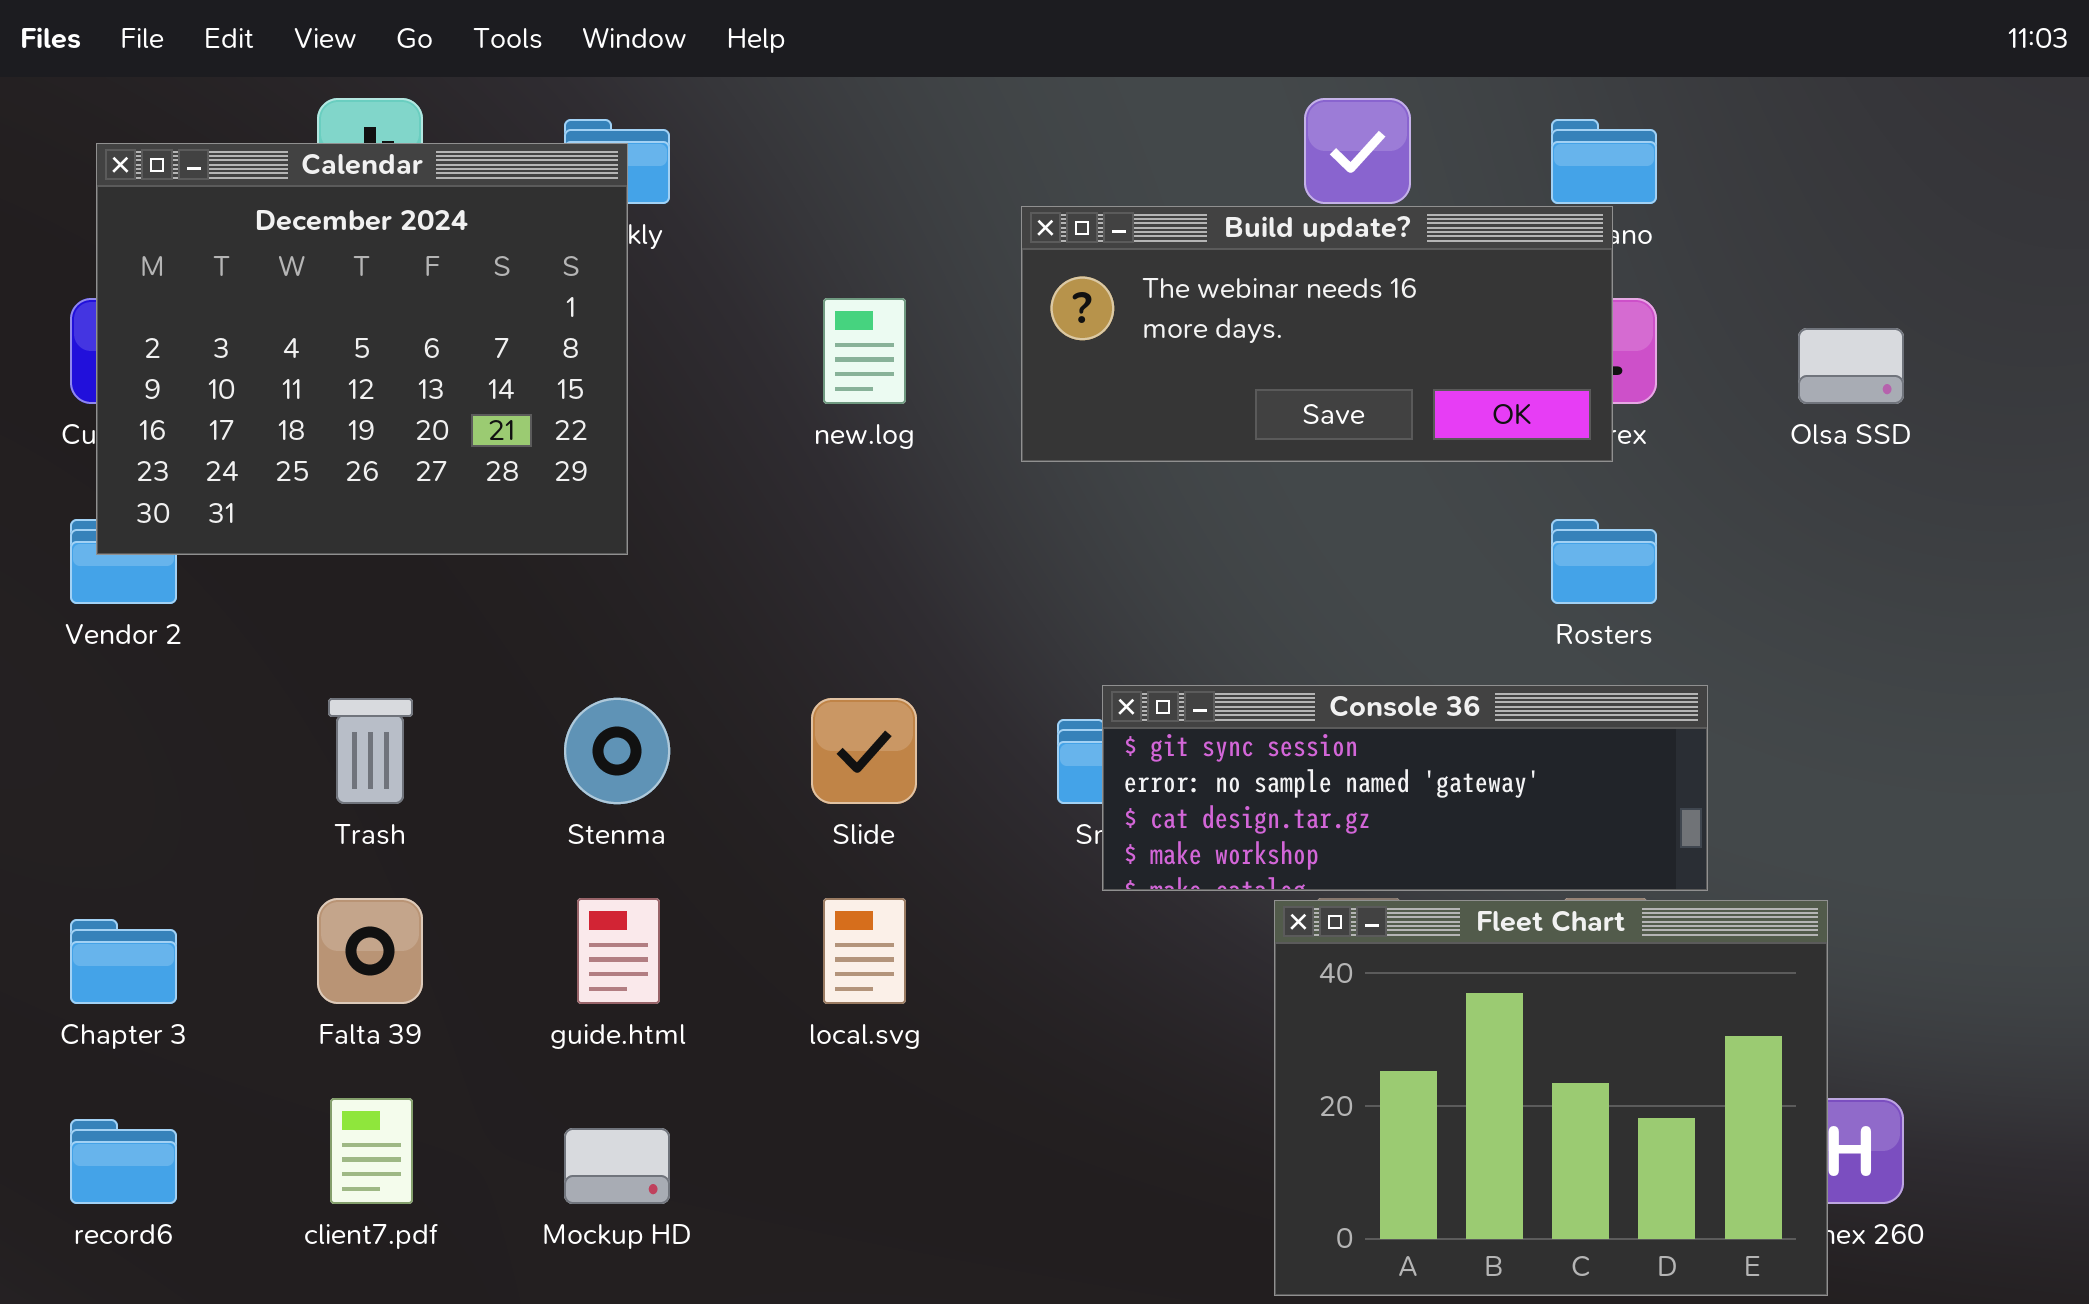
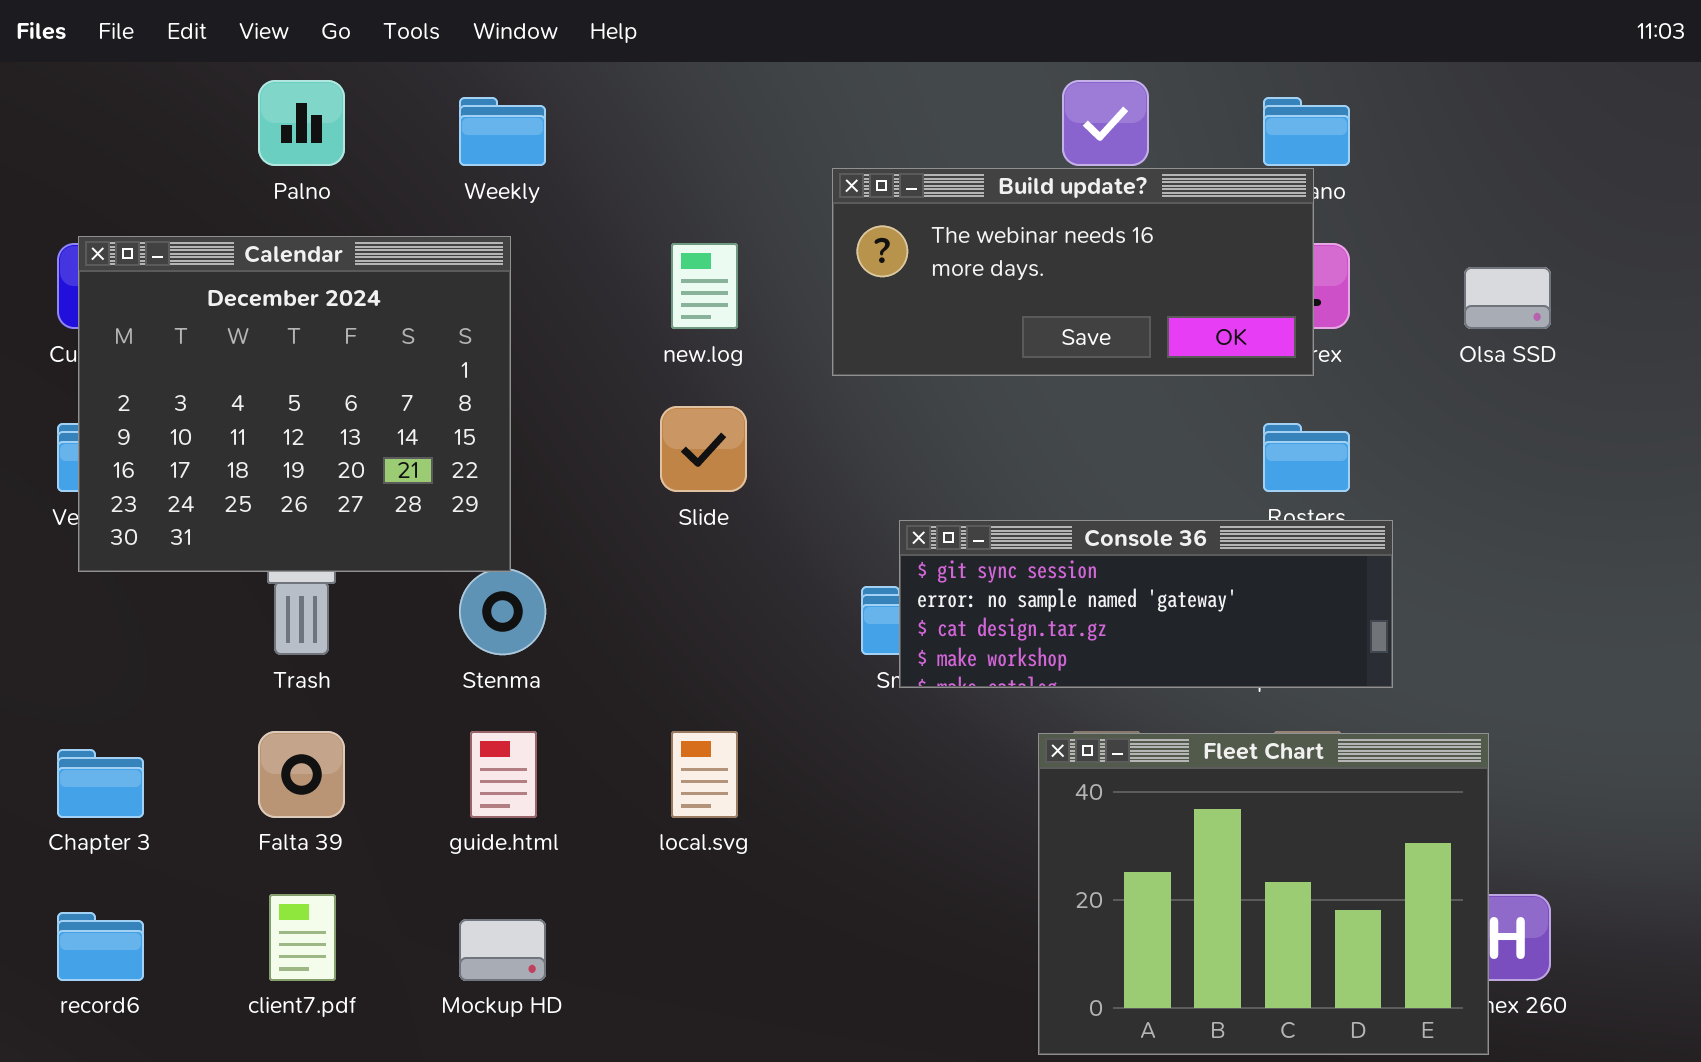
Calendar: [96,143,628,555] -> [78,236,511,572], moved
Console 36: [1102,685,1708,891] -> [899,520,1393,688], moved
Slide: [811,698,917,804] -> [660,406,747,492], moved

